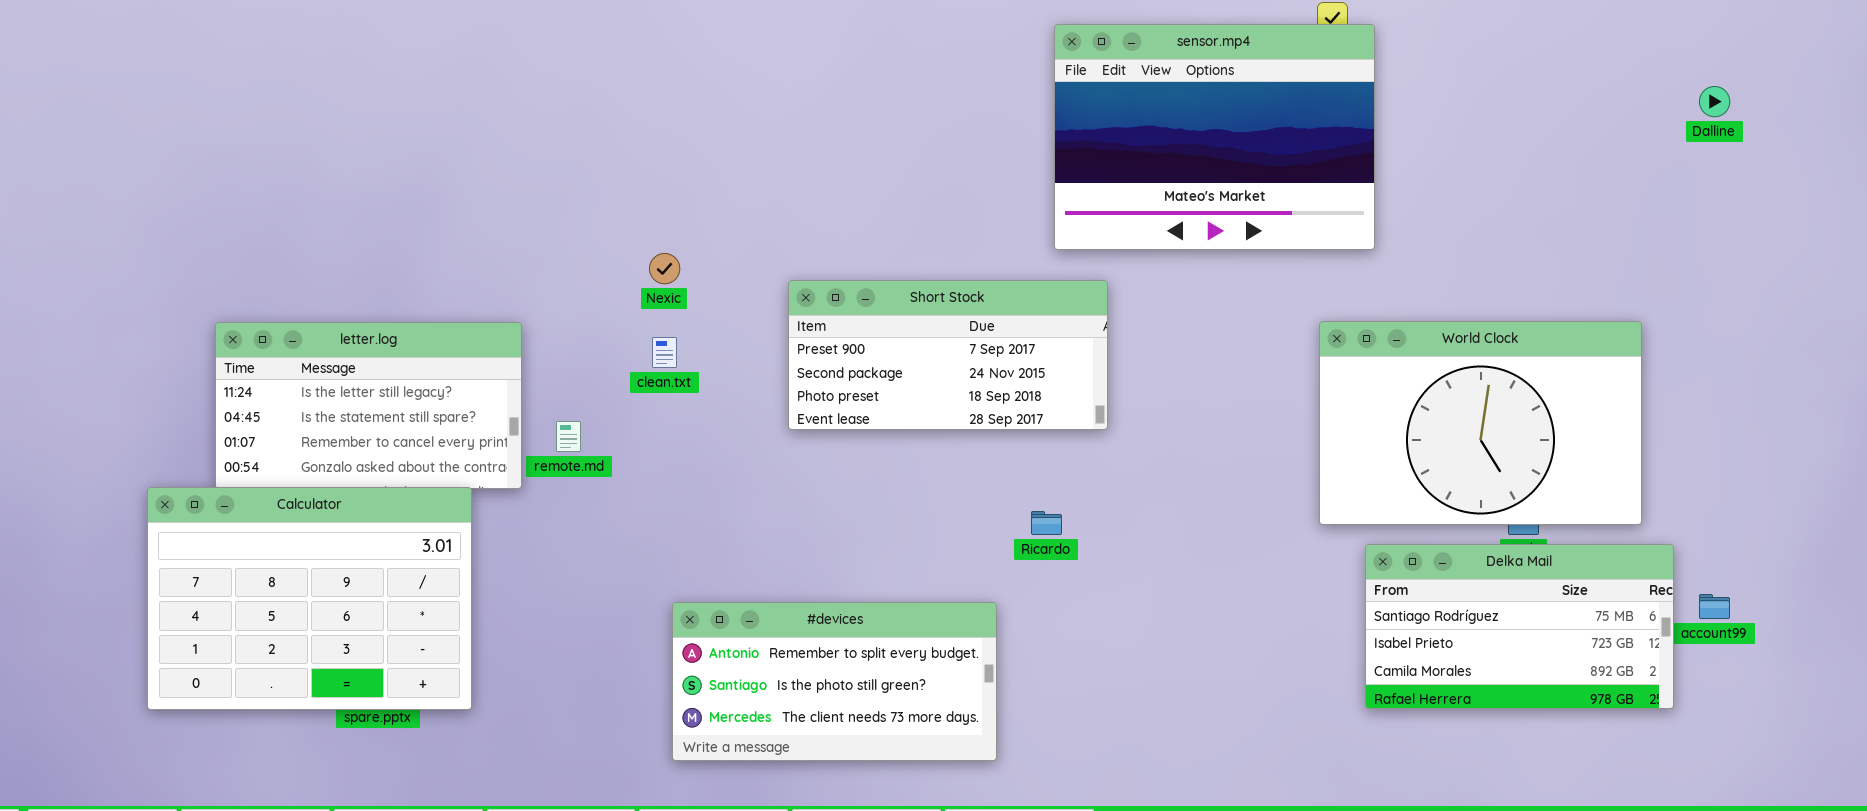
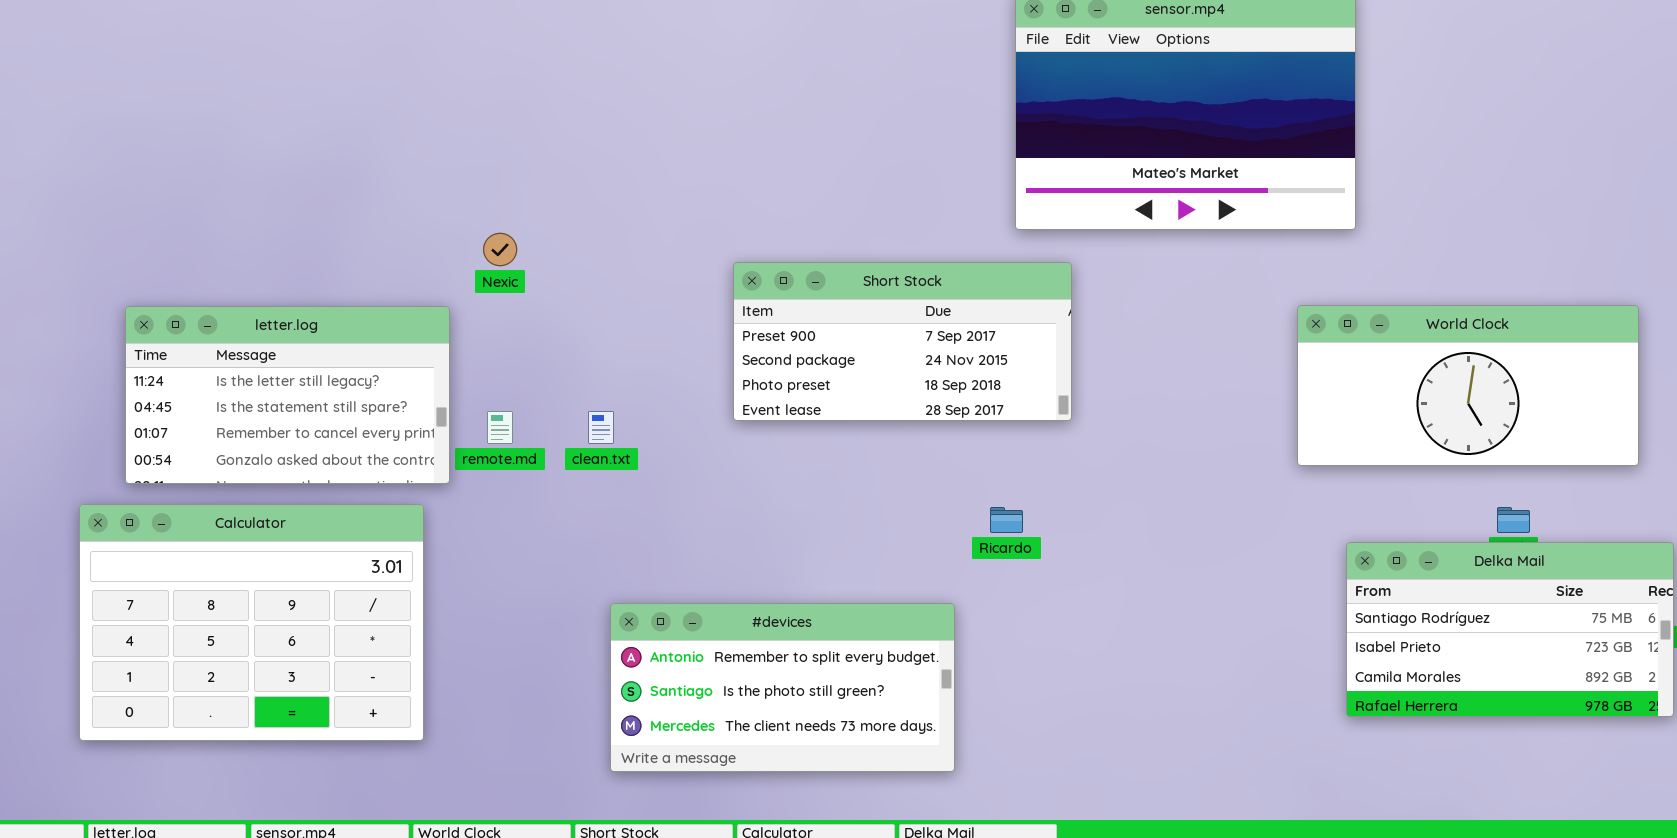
Nexic: [649,253,680,284] -> [483,233,517,266], moved
World Clock: [1319,321,1642,525] -> [1297,305,1639,466], resized
clean.txt: [652,337,677,368] -> [588,411,614,444], moved
Calculator: [147,487,472,710] -> [79,504,424,741], moved

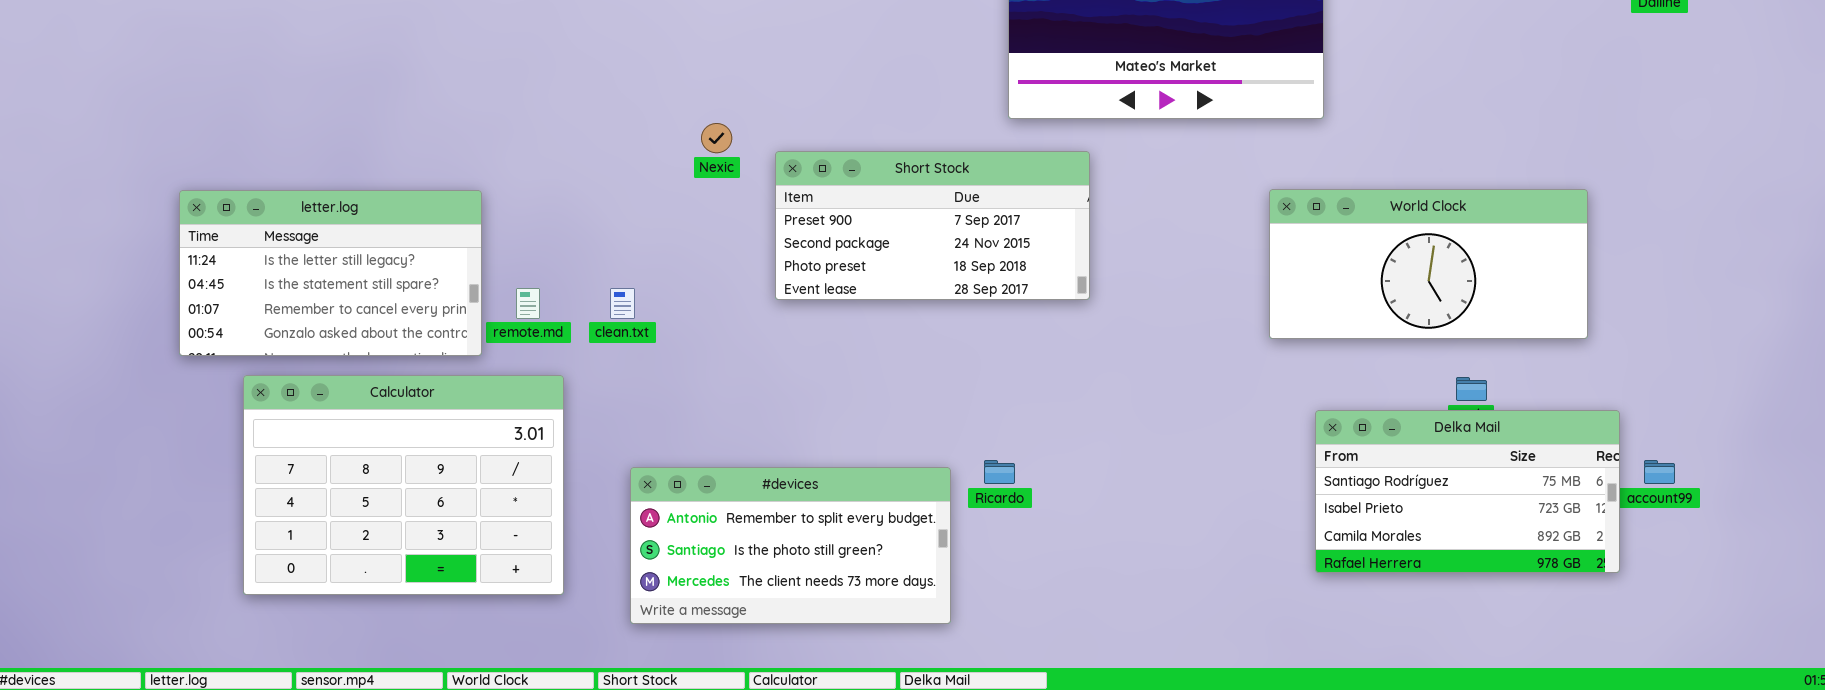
Nexic: [483,233,517,266] -> [701,123,732,153], moved
Short Stock: [733,262,1072,421] -> [775,151,1090,300], moved
Calculator: [79,504,424,741] -> [243,375,564,595], moved
Ricardo: [990,507,1023,533] -> [984,460,1015,484], moved

